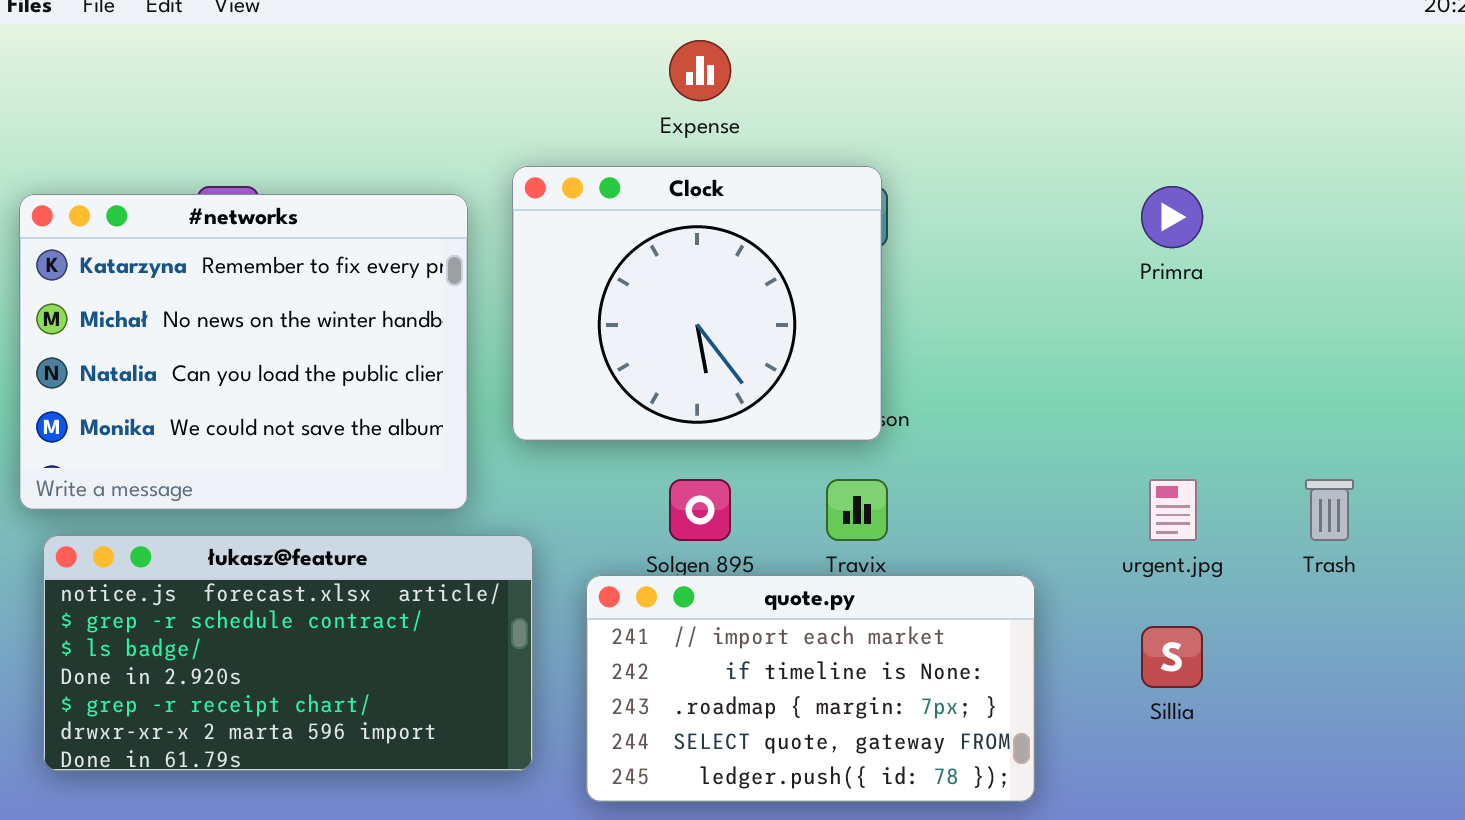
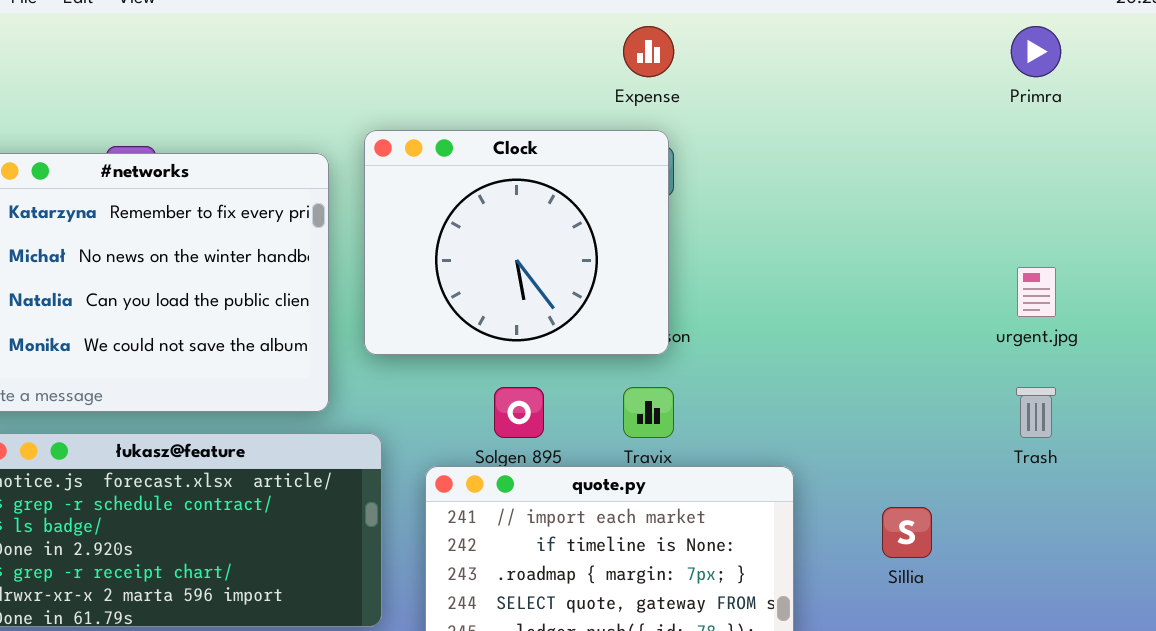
Expense: [669,40,731,101] -> [623,26,674,77], moved
Primra: [1141,186,1203,248] -> [1011,26,1061,77], moved
urgent.jpg: [1149,479,1197,541] -> [1017,267,1056,317], moved

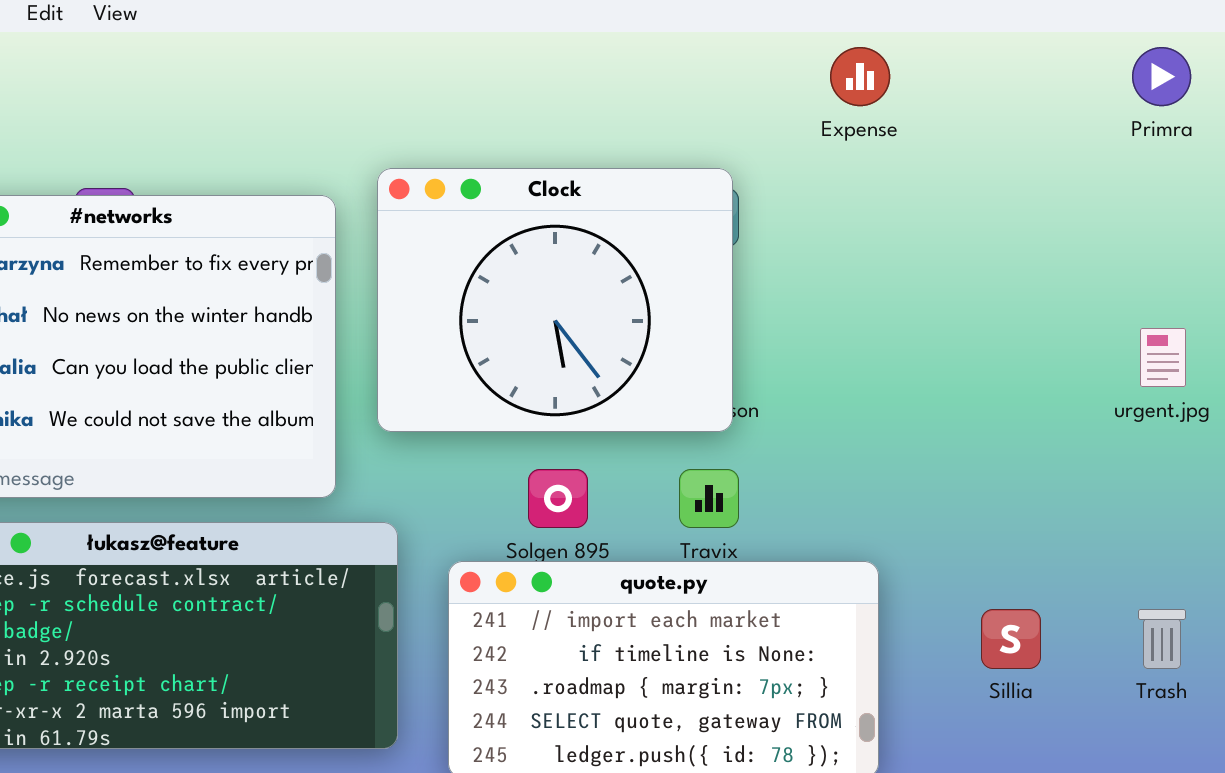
Expense: [623,26,674,77] -> [830,47,890,106], moved
Trash: [1016,387,1056,438] -> [1138,609,1186,669], moved

